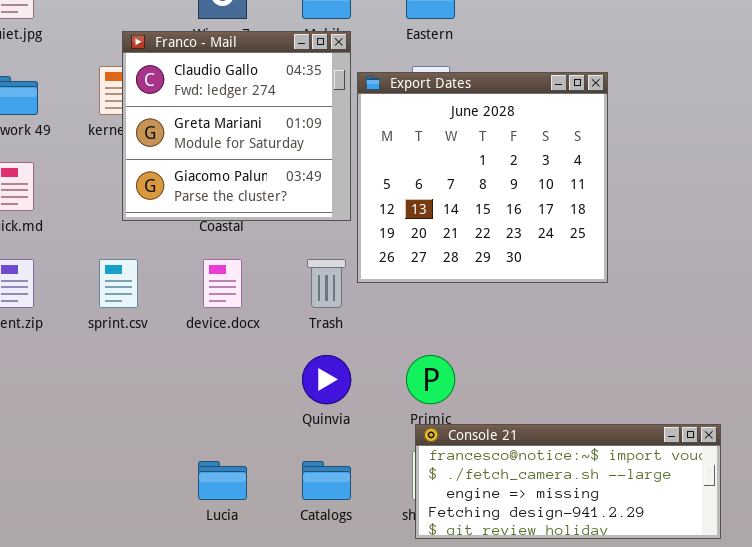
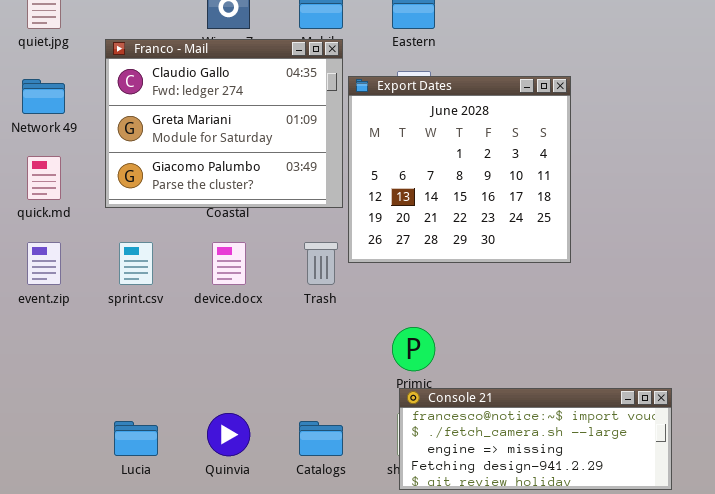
Franco - Mail: [122,31,351,221] -> [105,39,343,208], resized
Quinvia: [302,355,351,404] -> [207,413,250,456], moved
Lucia: [198,461,247,500] -> [114,421,158,456], moved

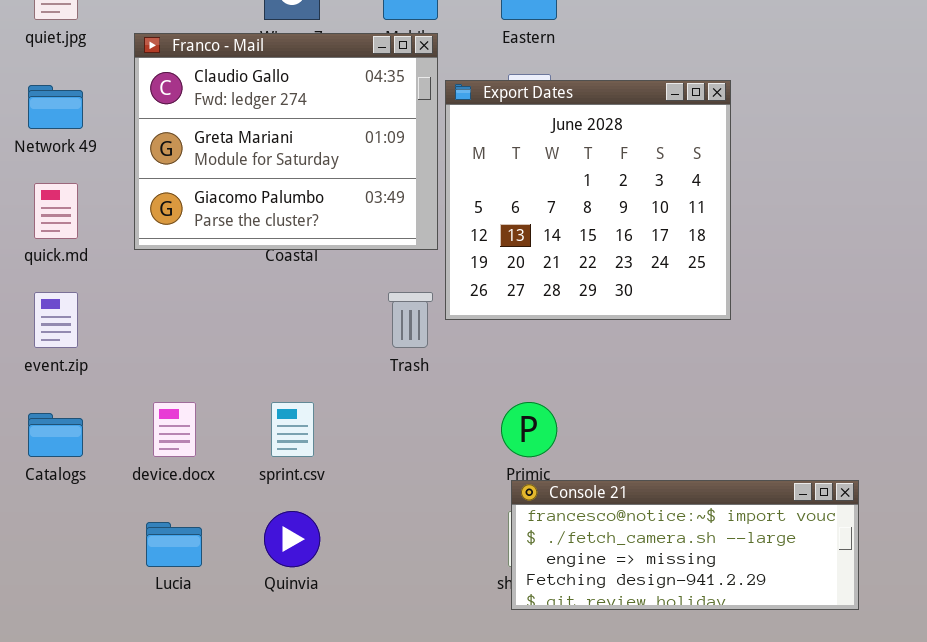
sprint.csv: [119,242,153,285] -> [271,402,314,457], moved
device.docx: [212,242,246,285] -> [153,402,196,457], moved
Catalogs: [299,421,343,456] -> [28,413,83,457], moved

